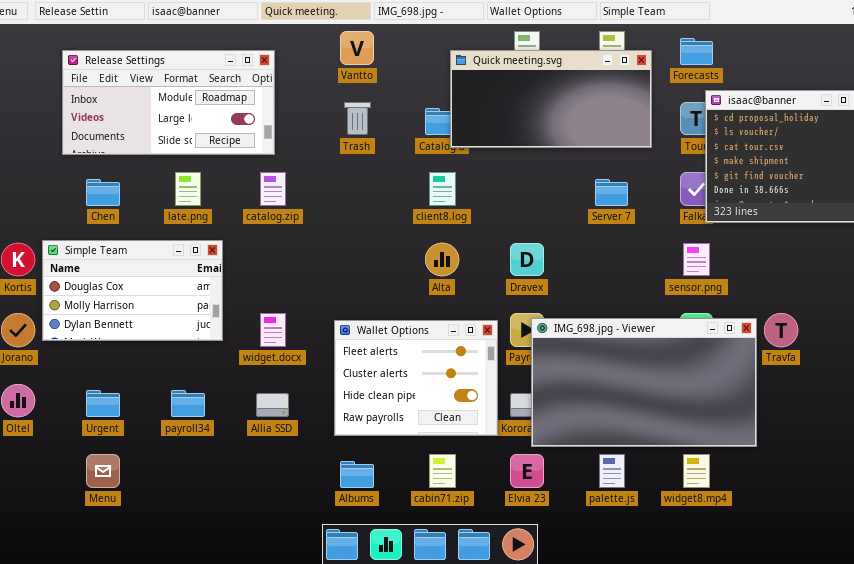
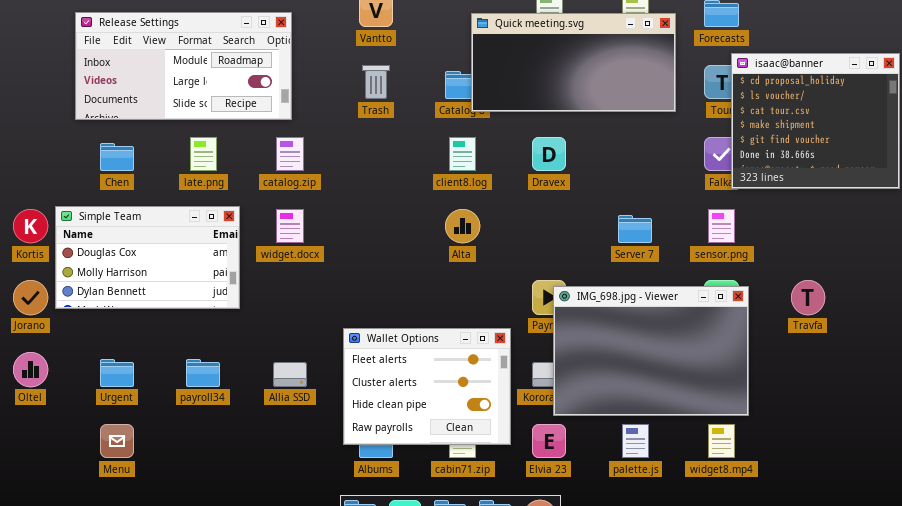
Server 7: [595,179,628,206] -> [618,215,652,243], moved
Dravex: [510,243,544,276] -> [532,137,566,171], moved
widget.docx: [260,313,286,347] -> [276,209,304,243], moved
IMG_698.jpg - Viewer: [531,318,757,447] -> [553,286,749,416], resized
Wallet Options: [334,320,498,436] -> [343,328,511,445], moved

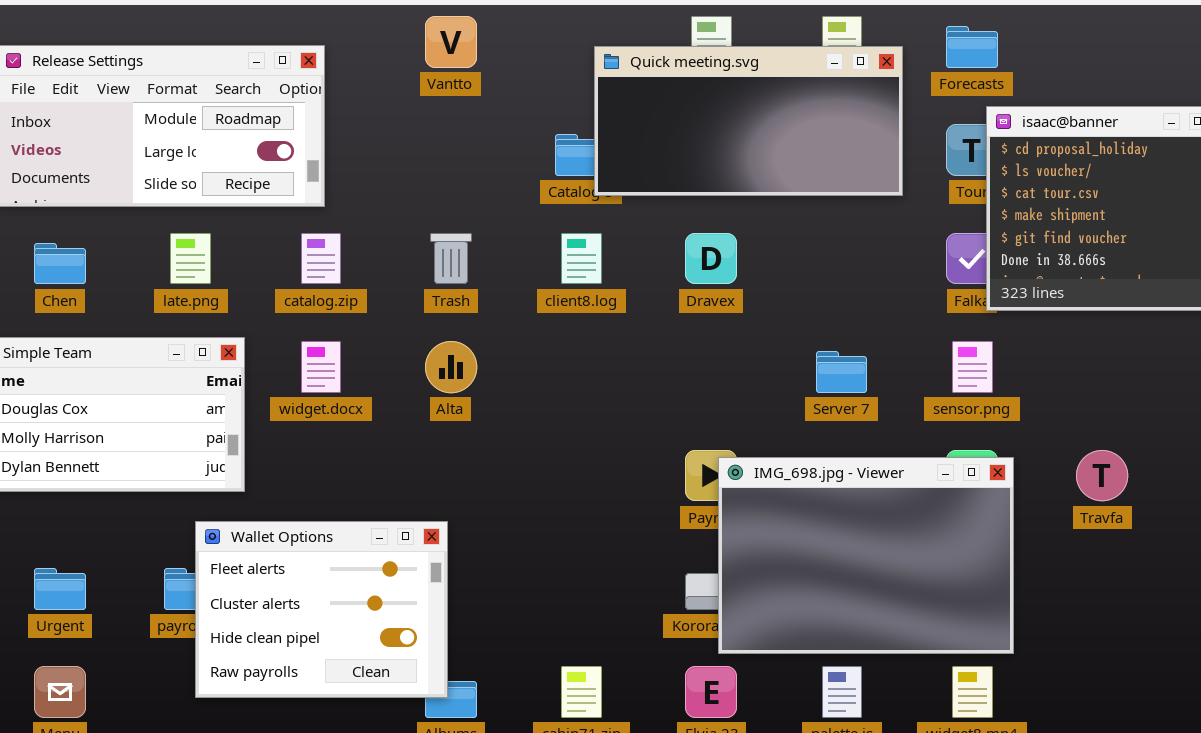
Trash: [362,65,390,99] -> [430,233,472,284], moved
Alta: [445,209,480,243] -> [425,341,477,393], moved
Wallet Options: [343,328,511,445] -> [195,521,448,698], moved

